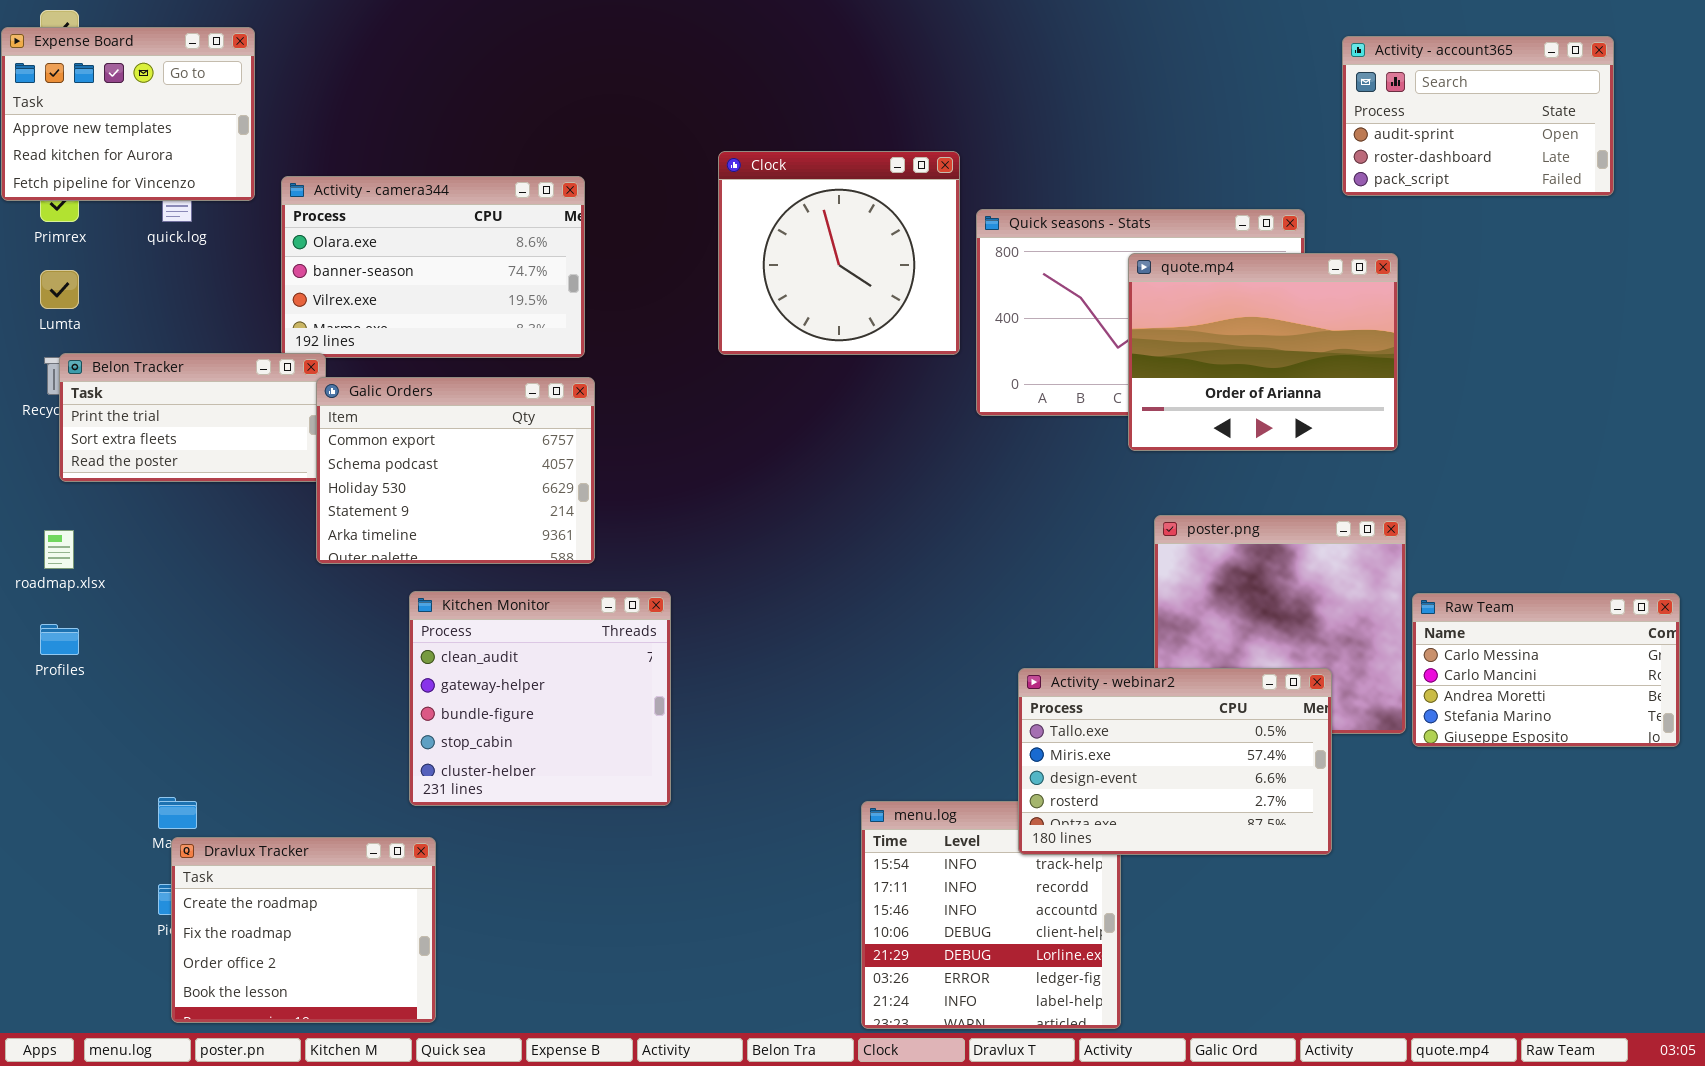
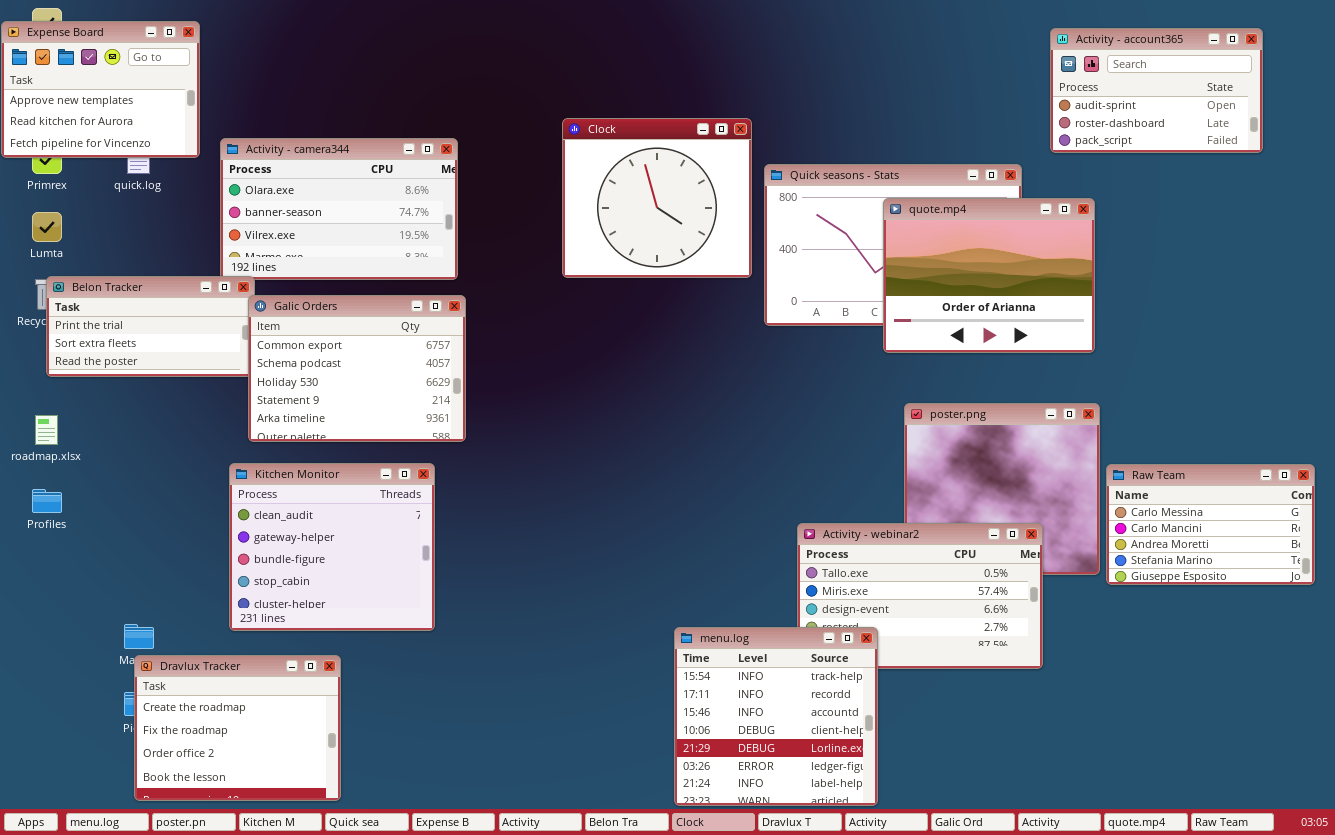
Kitchen Monitor: [409,591,671,806] -> [229,463,435,631], moved
menu.log: [861,801,1121,1029] -> [674,627,878,806], raised

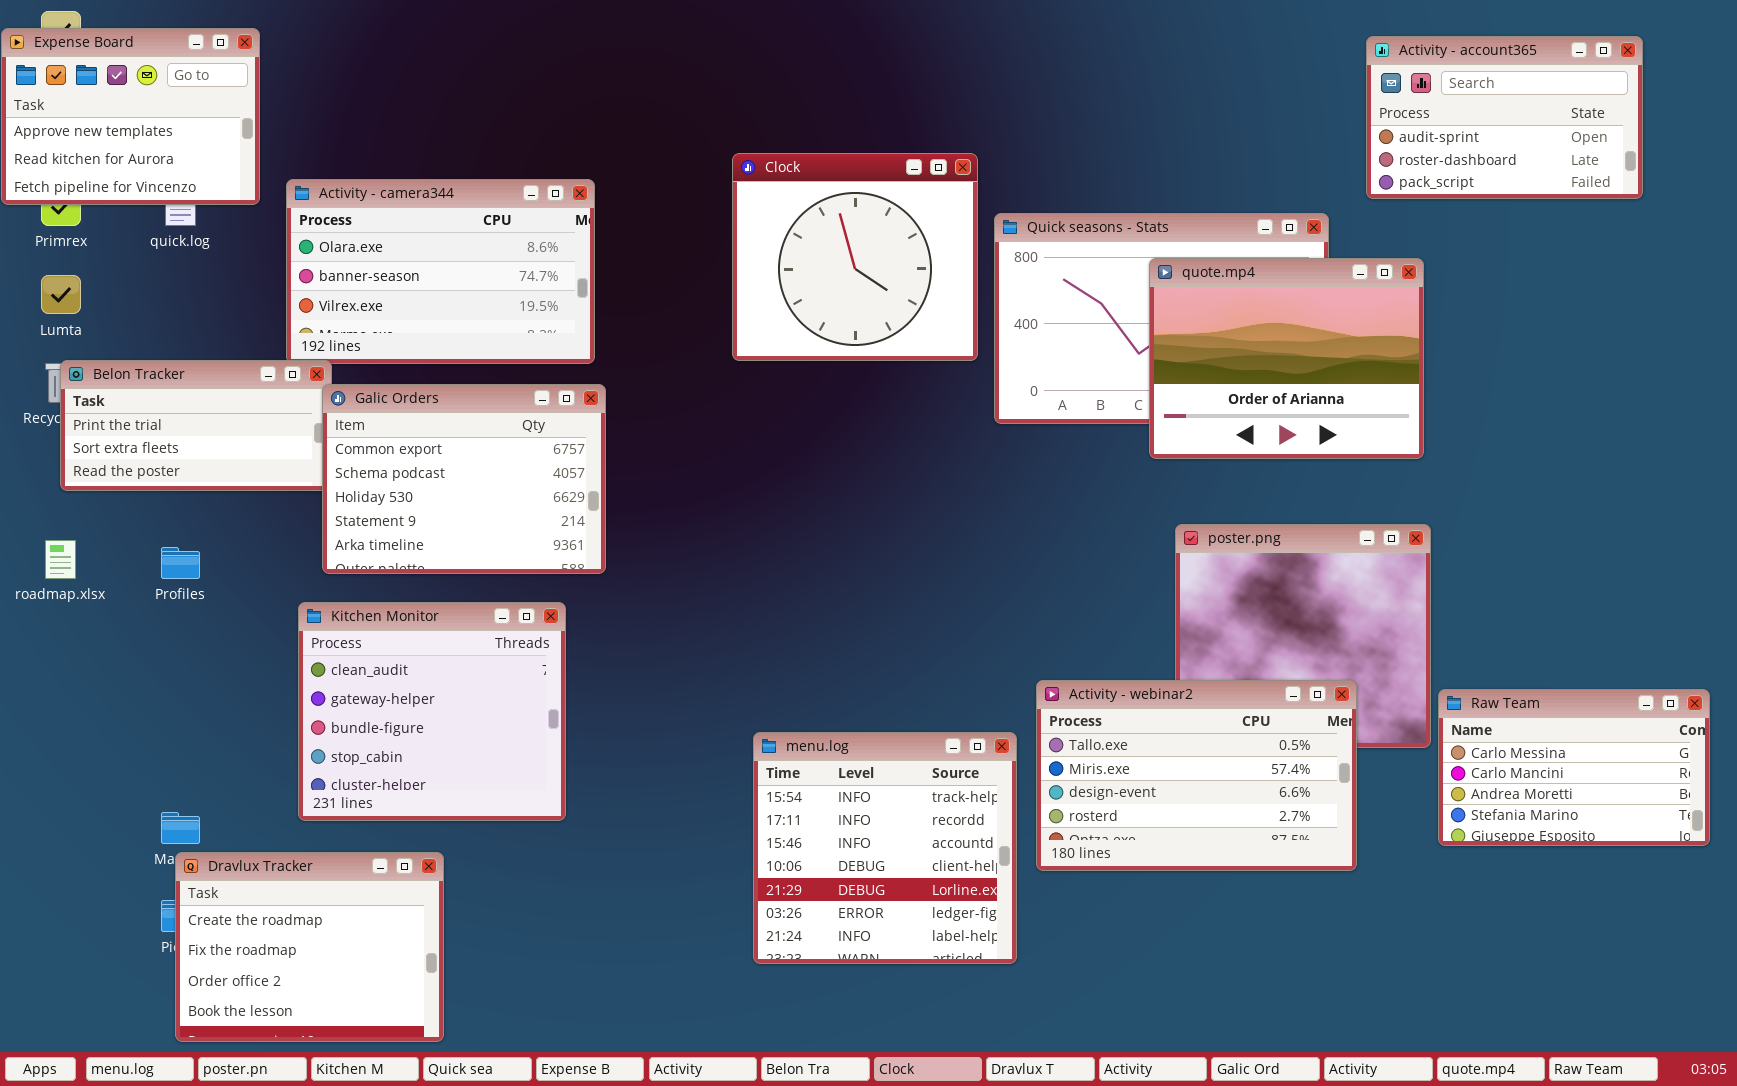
Raw Team: [1106,464,1315,585] -> [1438,689,1710,846], moved
Profiles: [32,489,62,513] -> [161,547,200,579], moved
menu.log: [674,627,878,806] -> [753,732,1017,964], moved

